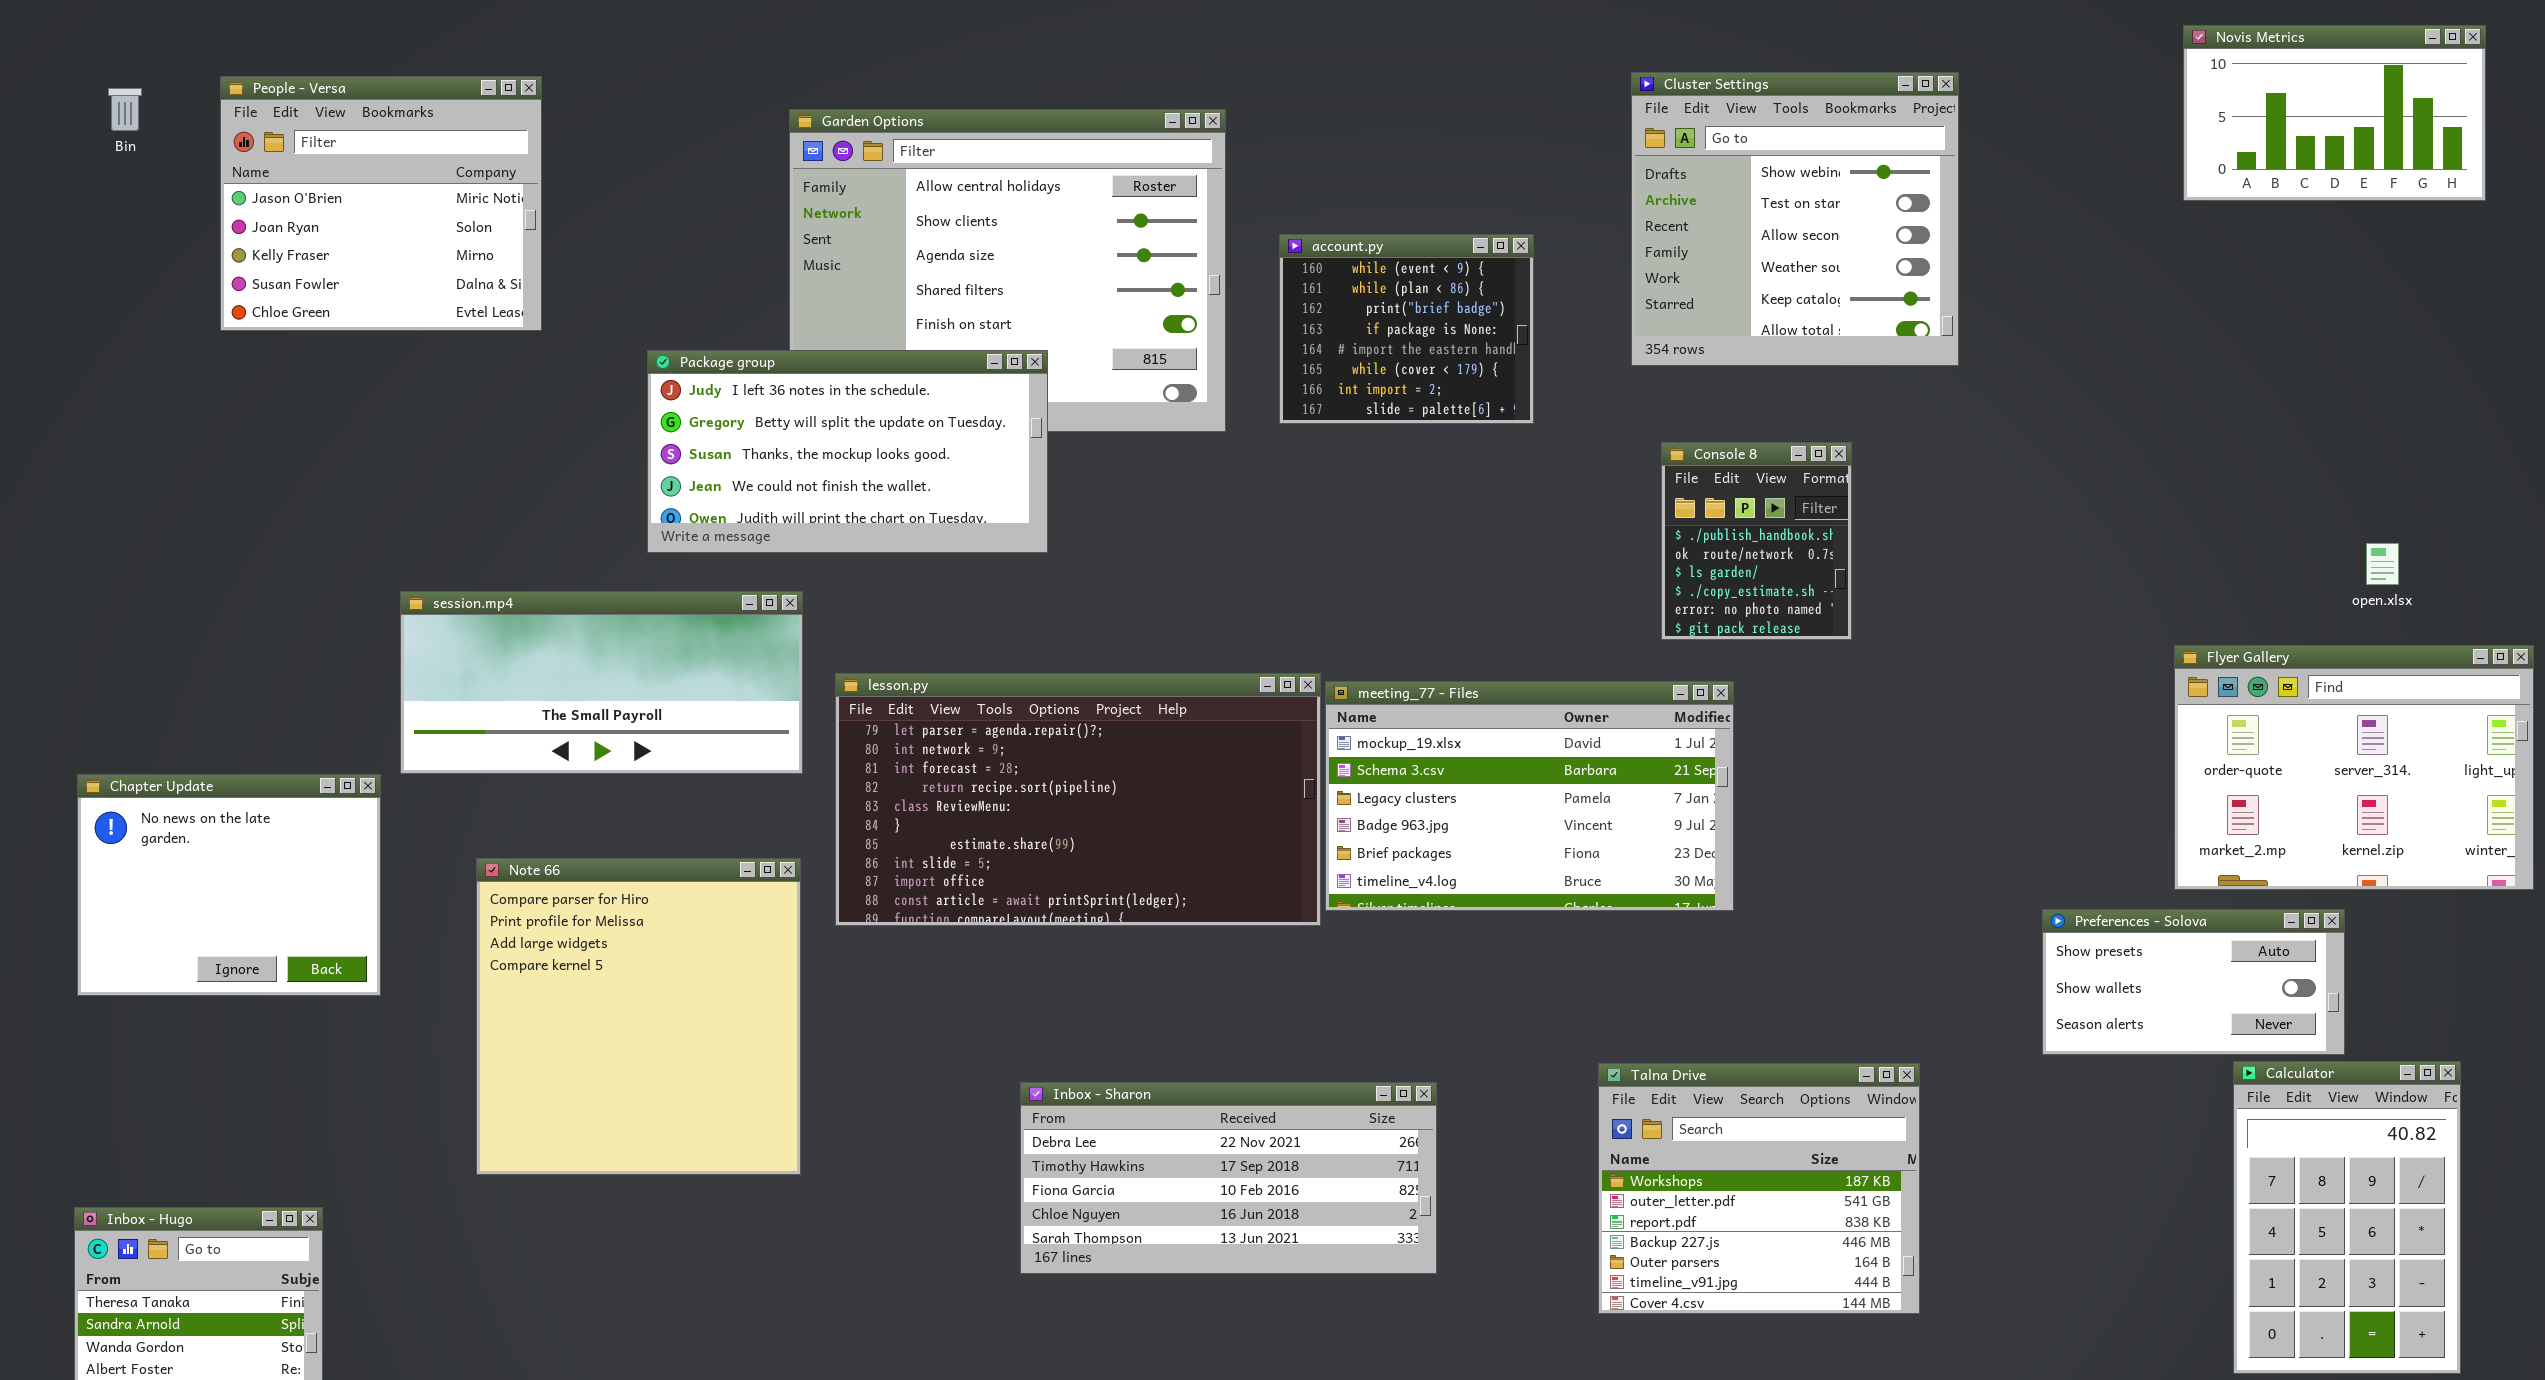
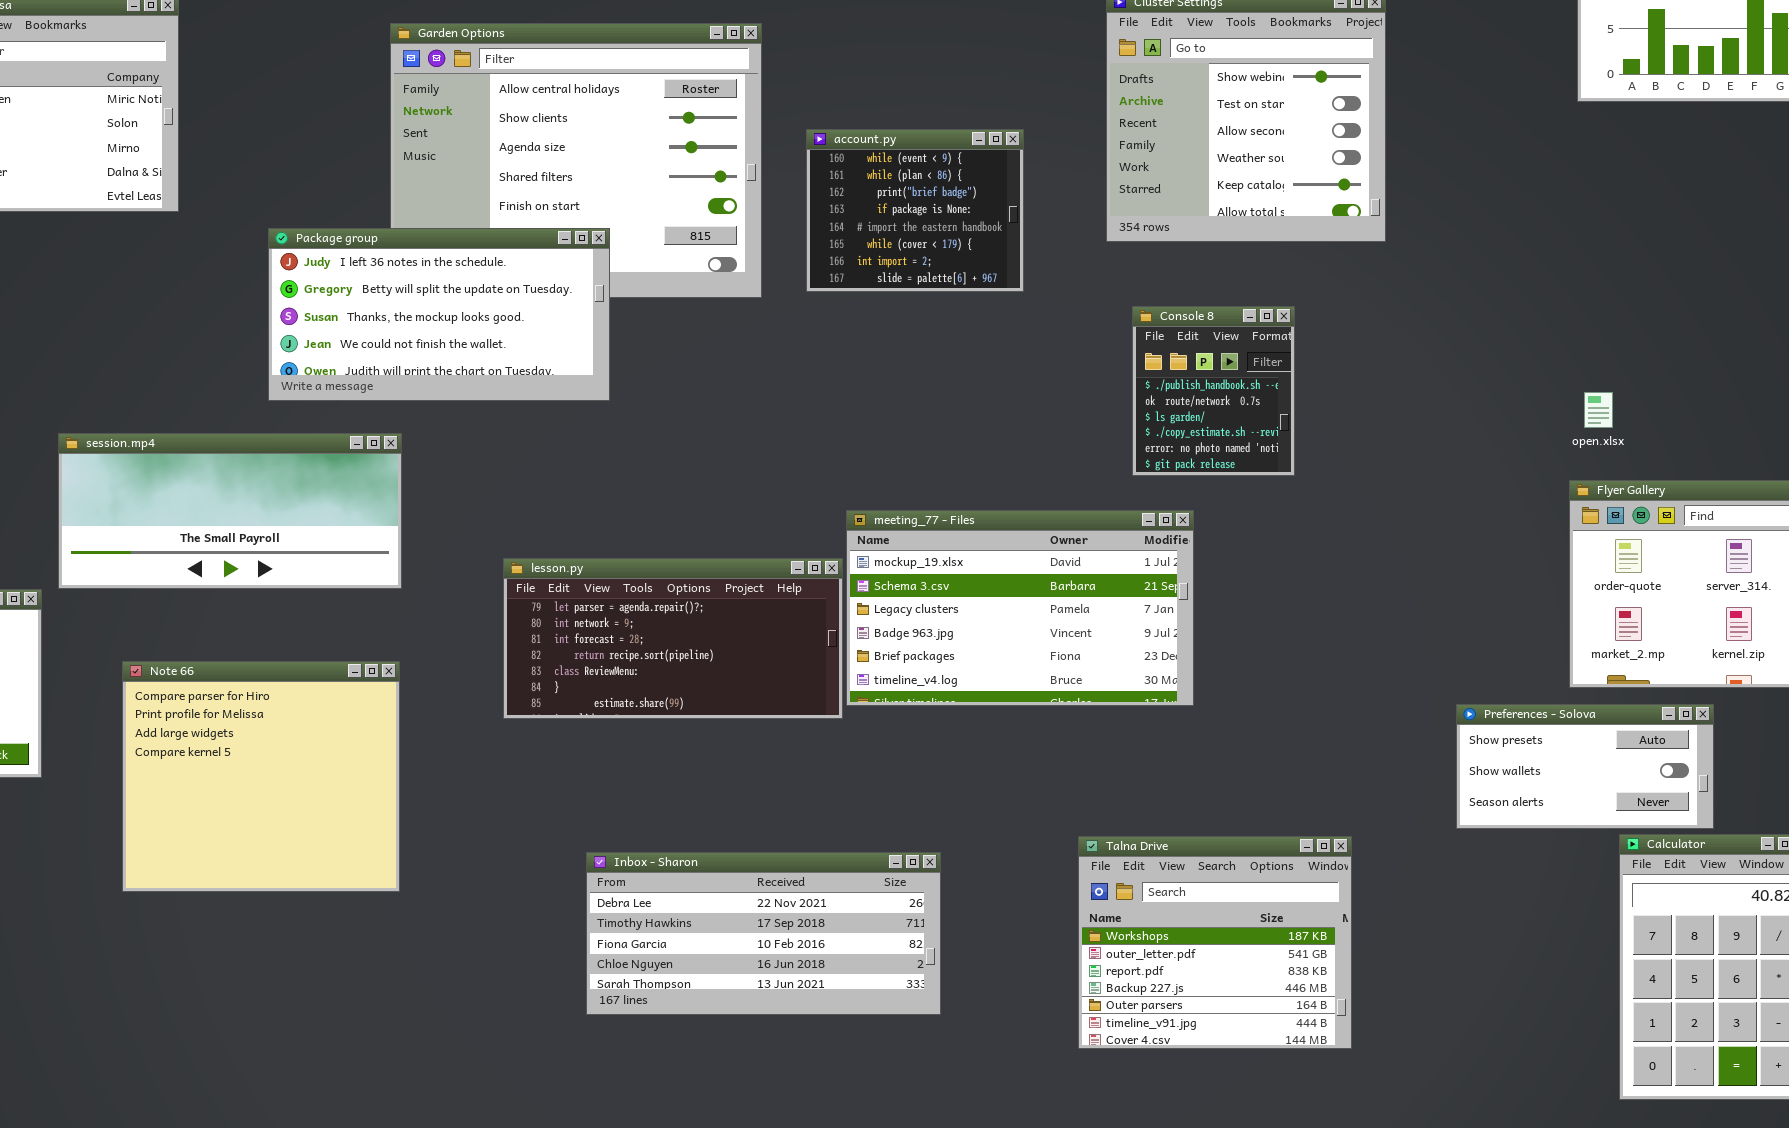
open.xlsx: [2366,543,2399,585] -> [1584,392,1613,428], moved
lesson.py: [835,673,1321,926] -> [503,558,843,719], resized
Note 66: [476,858,801,1175] -> [122,661,400,892], resized

